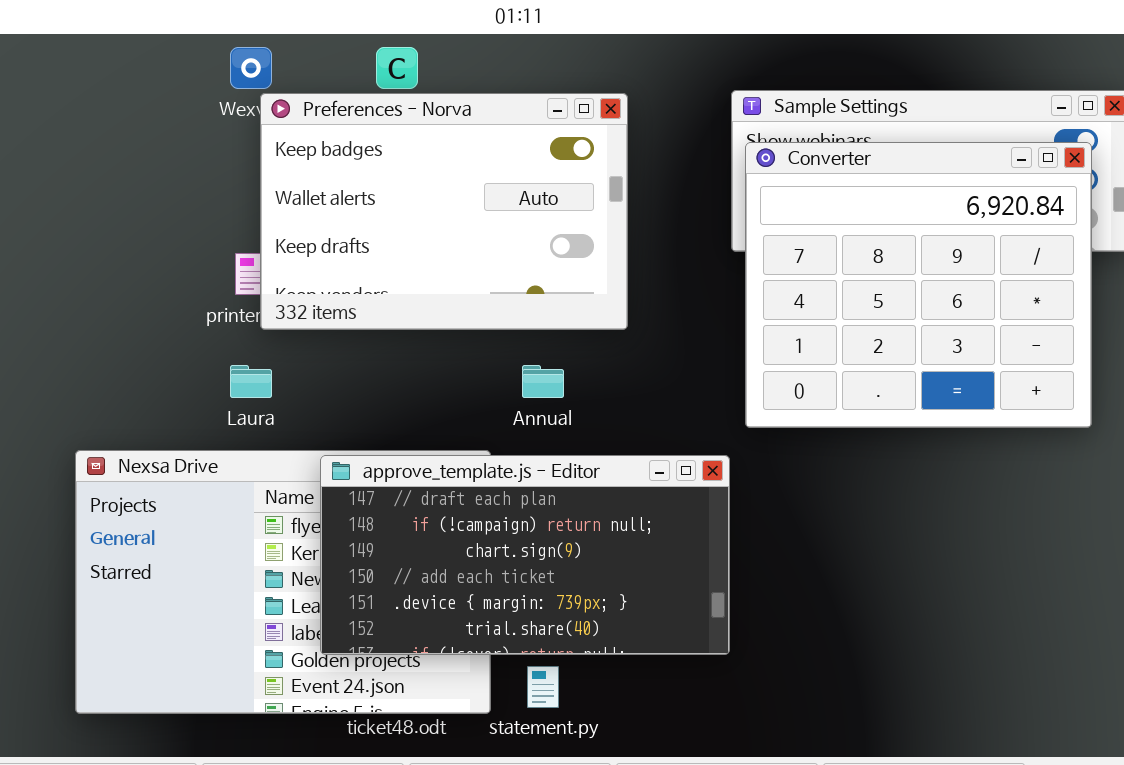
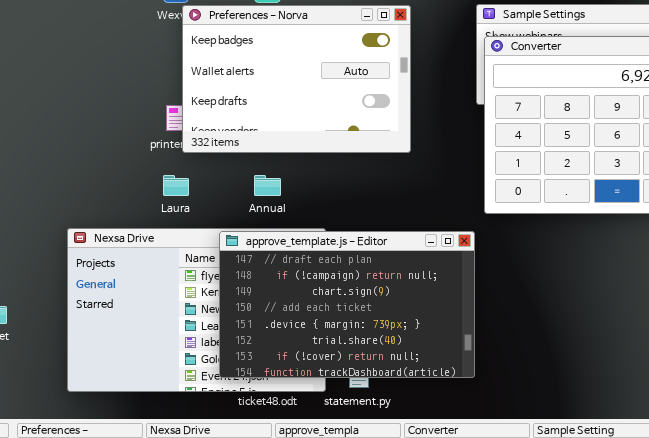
Annual: [522,365,564,398] -> [254,175,281,196], moved
approve_template.js - Editor: [320,455,730,655] -> [219,231,475,378], resized

